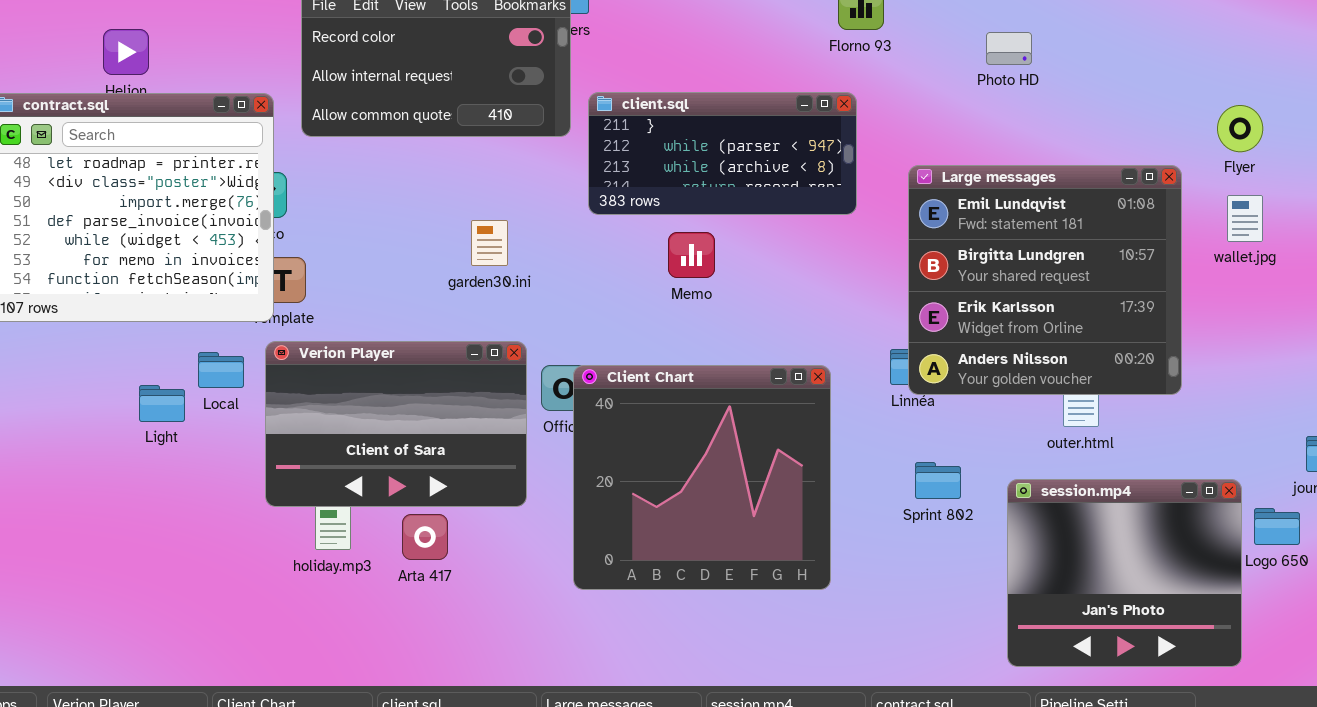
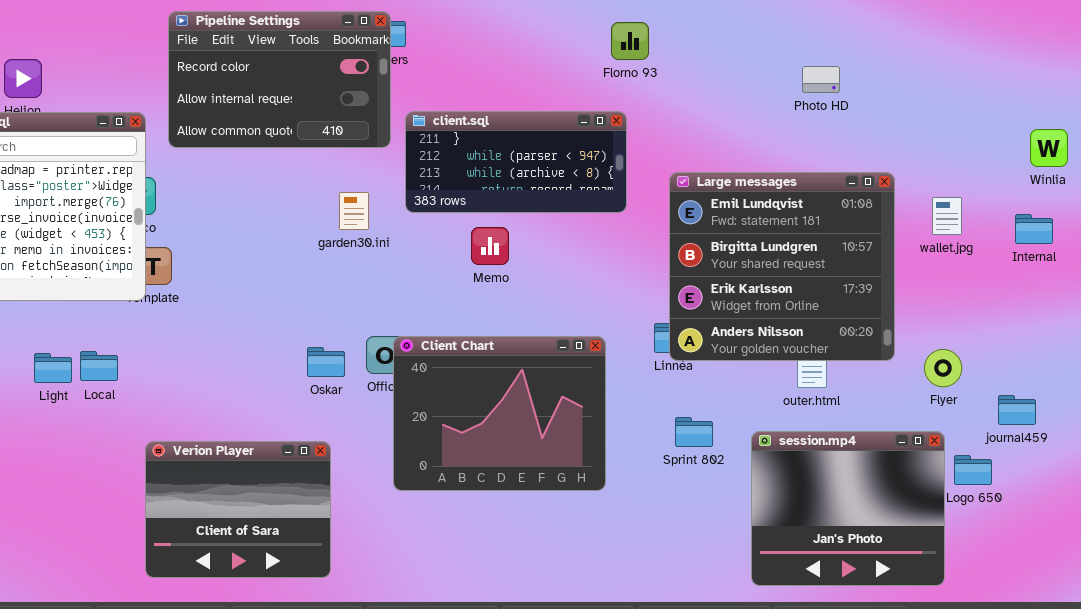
Photo HD: [986,32,1032,65] -> [802,66,840,93], moved
Flyer: [1217,105,1263,152] -> [924,349,962,387], moved
garden30.ini: [471,220,508,266] -> [339,192,369,230], moved
Verion Player: [265,341,527,507] -> [145,441,331,578], moved, resized
Local: [198,352,244,388] -> [80,351,118,381], moved
Client Chart: [573,365,831,590] -> [393,336,606,491], resized

